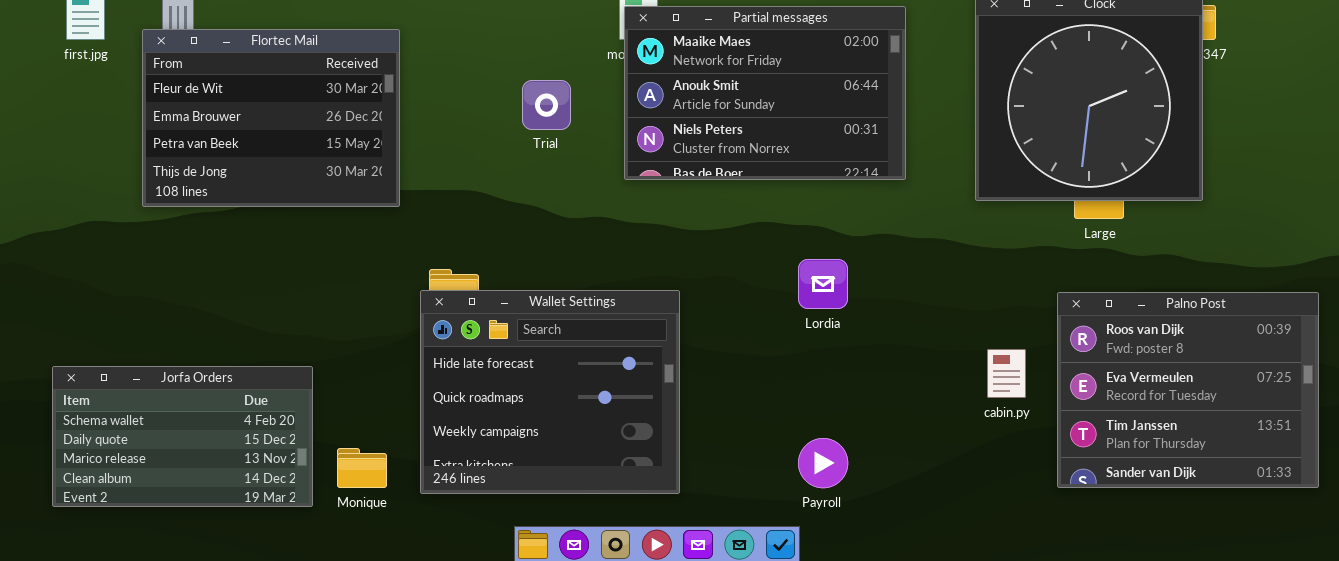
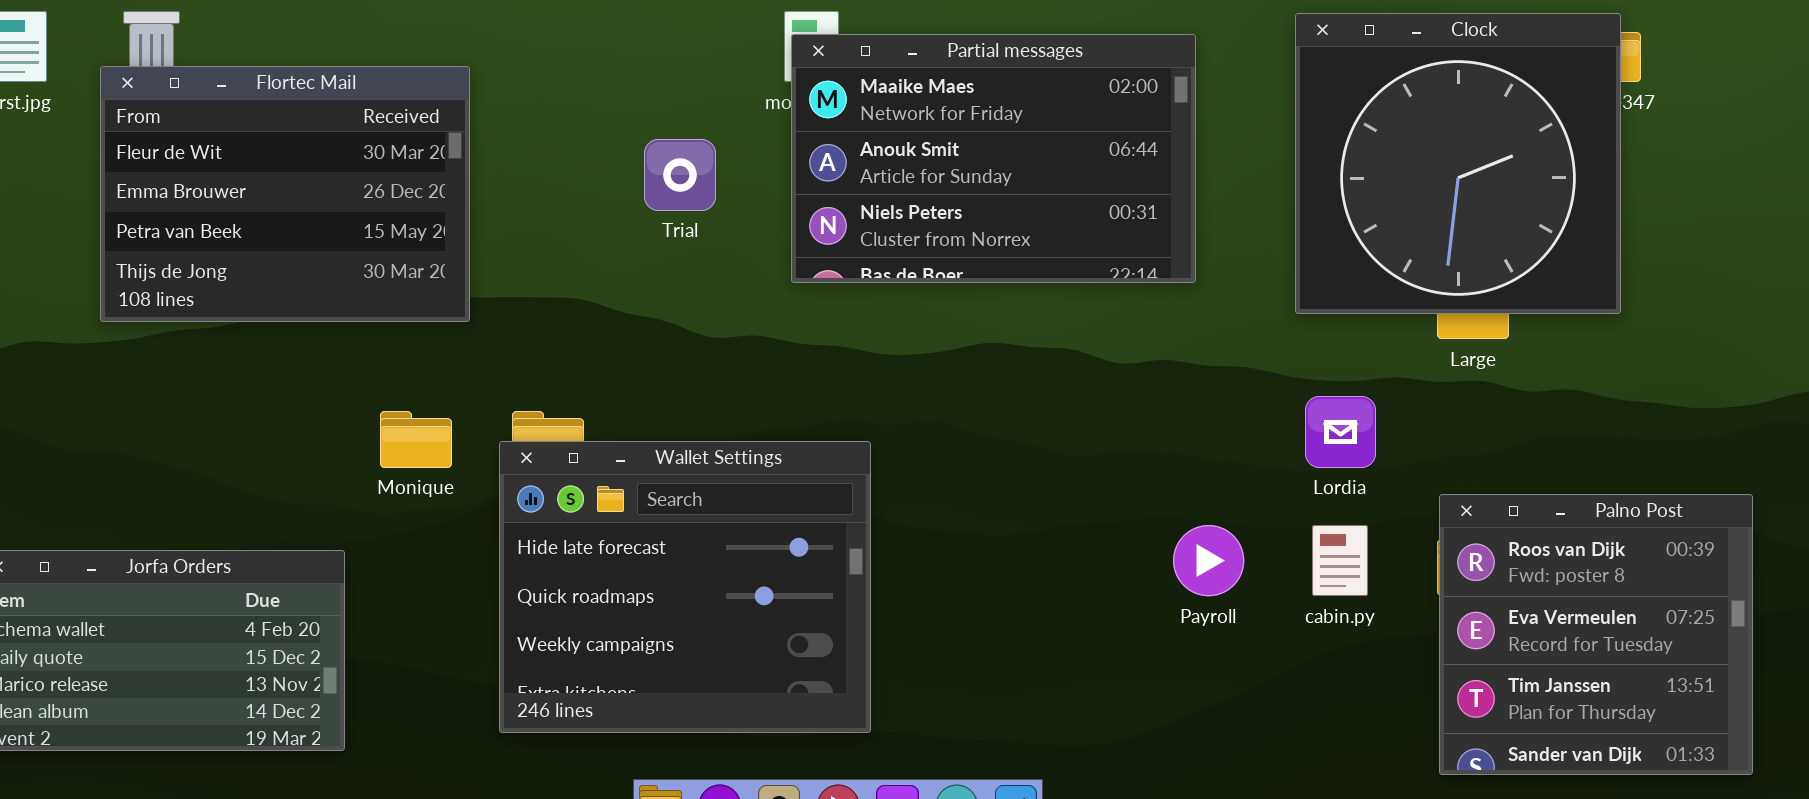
Lordia: [798,259,848,309] -> [1305,396,1376,468], moved
Palno Post: [1057,292,1319,488] -> [1439,494,1753,775], moved, resized
Payroll: [798,438,848,488] -> [1173,525,1244,596], moved
Monique: [337,448,387,488] -> [380,411,452,468], moved

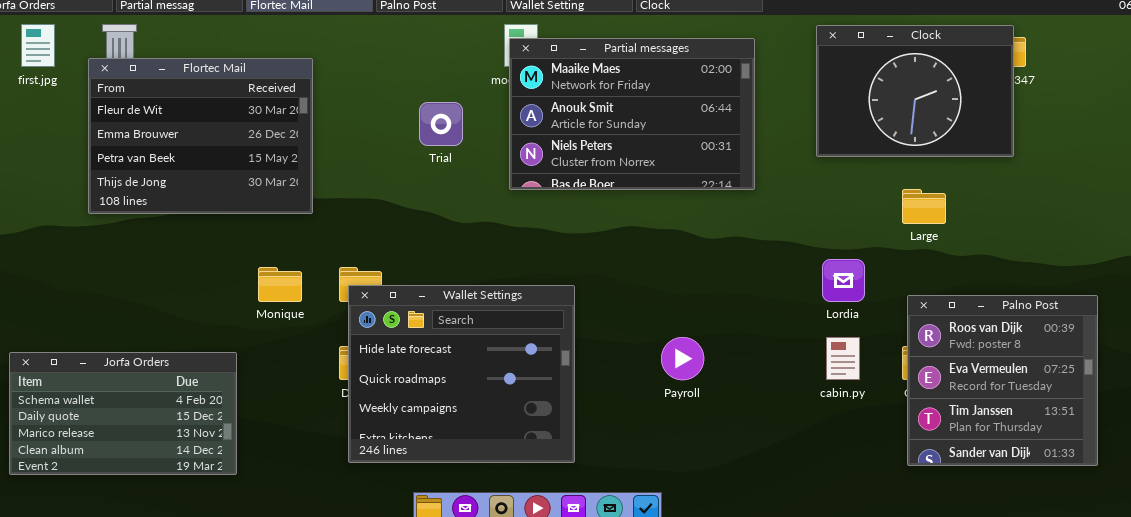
Clock: [1295,13,1621,314] -> [816,25,1014,157], resized
Wallet Settings: [499,441,871,733] -> [348,285,575,463], moved
Palno Post: [1439,494,1753,775] -> [907,295,1098,466], moved
Payroll: [1173,525,1244,596] -> [661,337,704,380], moved

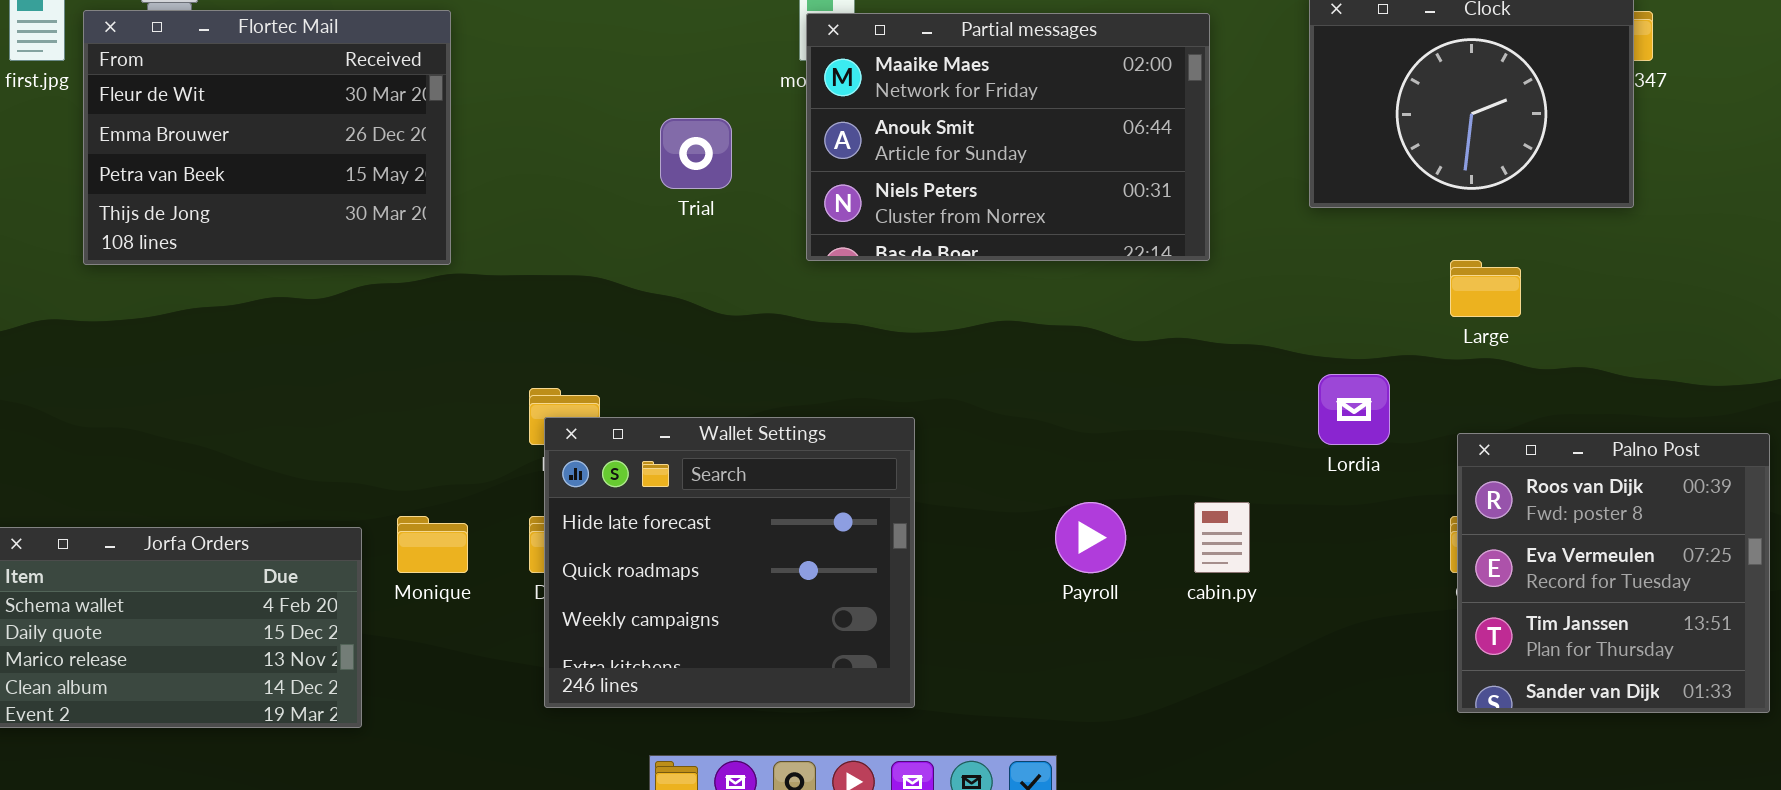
Flortec Mail: [88,58,313,214] -> [83,10,451,265], moved
Monique: [258,267,302,302] -> [397,516,468,573], moved
cabin.py: [826,337,860,380] -> [1194,502,1250,573], moved

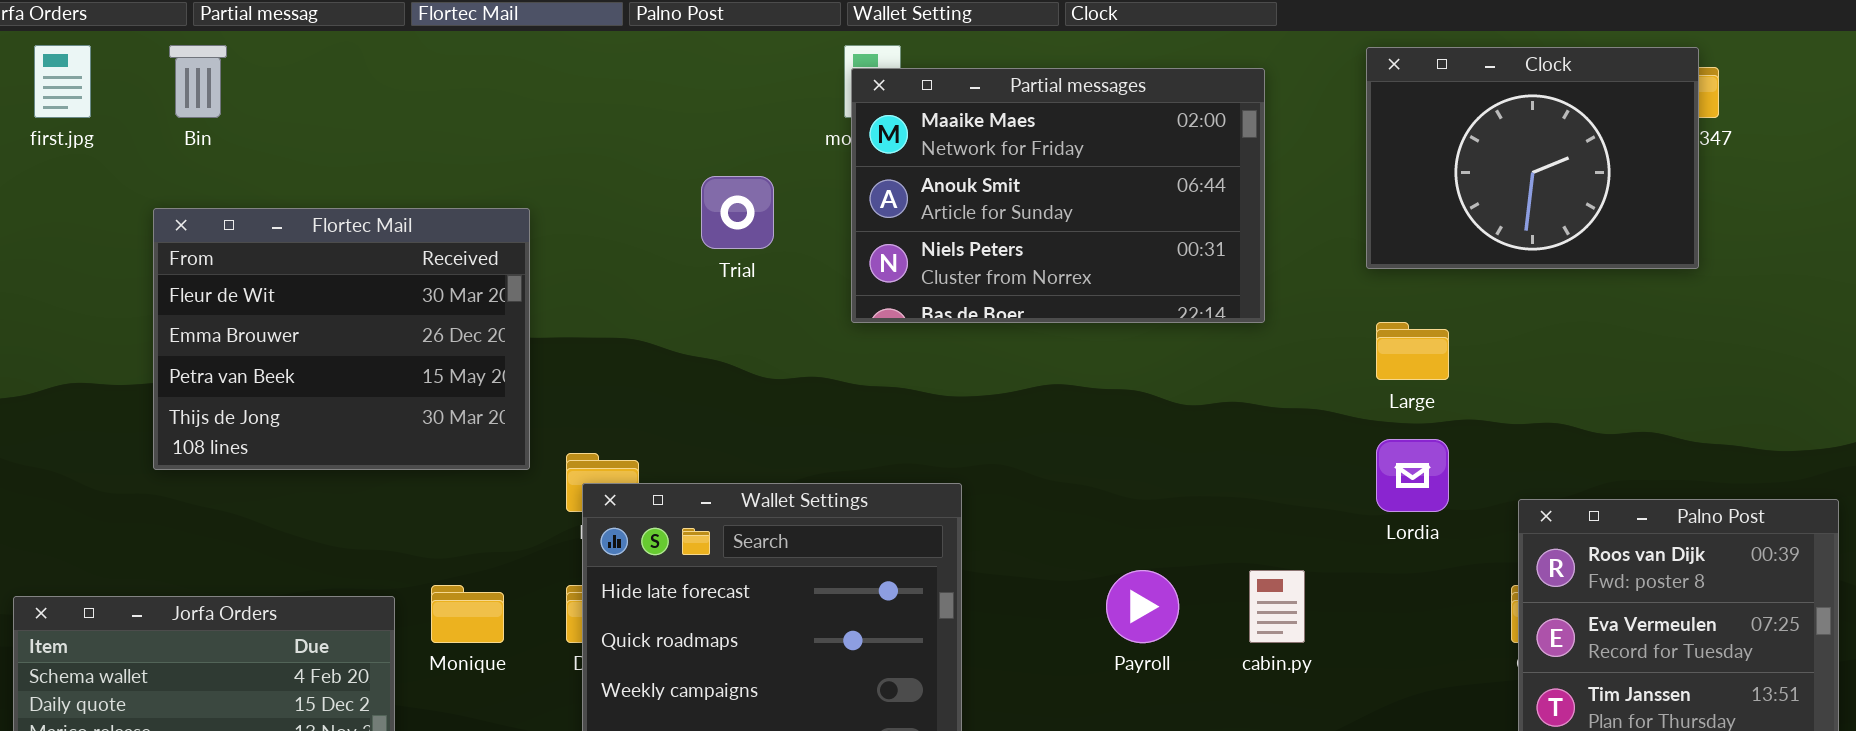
Flortec Mail: [83,10,451,265] -> [153,208,530,470], moved
Large: [1450,260,1521,317] -> [1376,322,1449,380], moved

